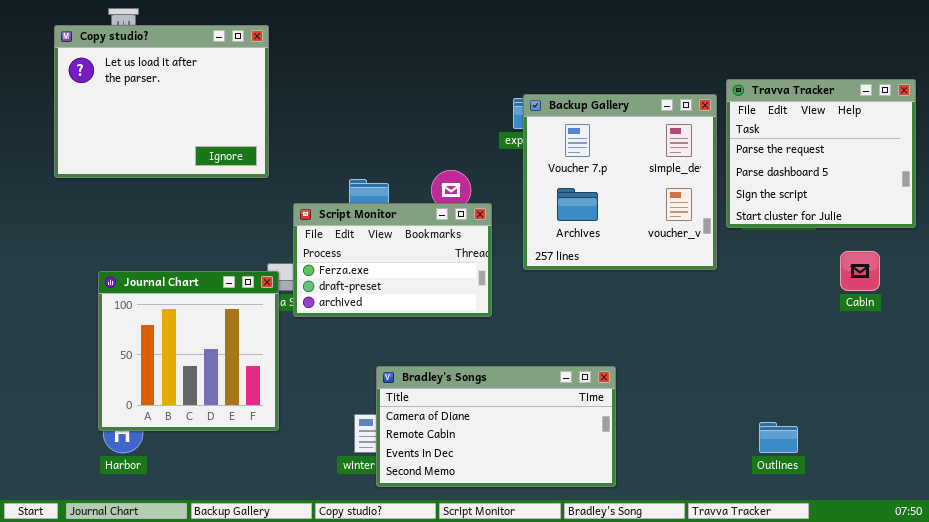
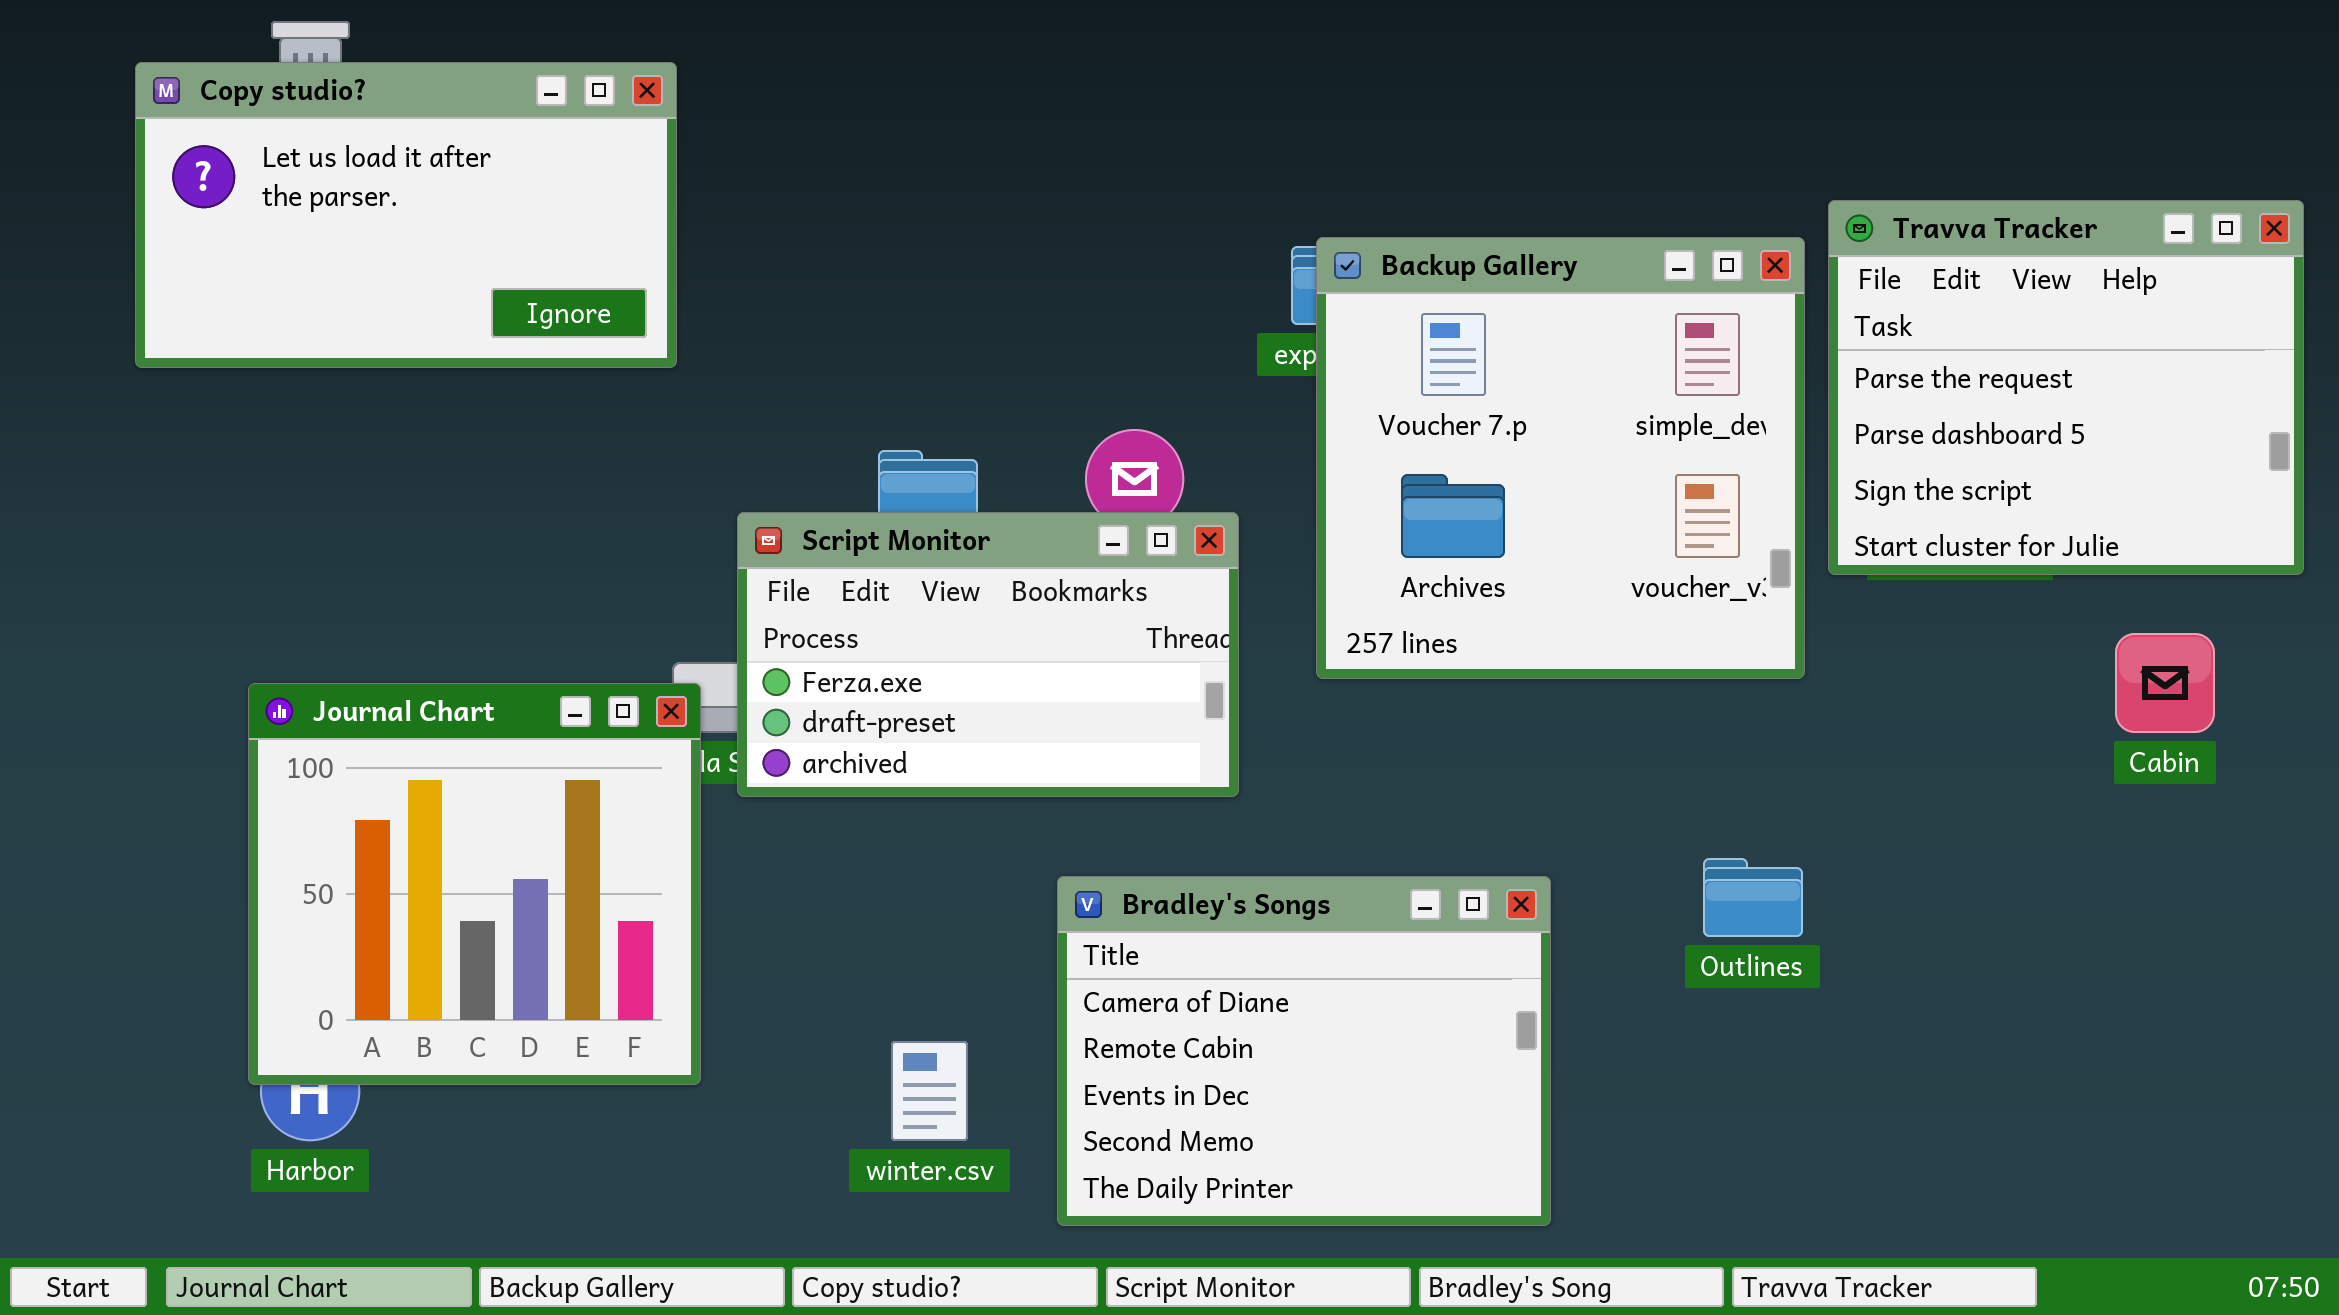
Copy studio?: [54,25,269,178] -> [135,62,677,368], resized
Bradley's Songs: [376,366,616,487] -> [1057,876,1551,1226], resized
Outlines: [759,422,798,453] -> [1703,858,1803,937], moved

